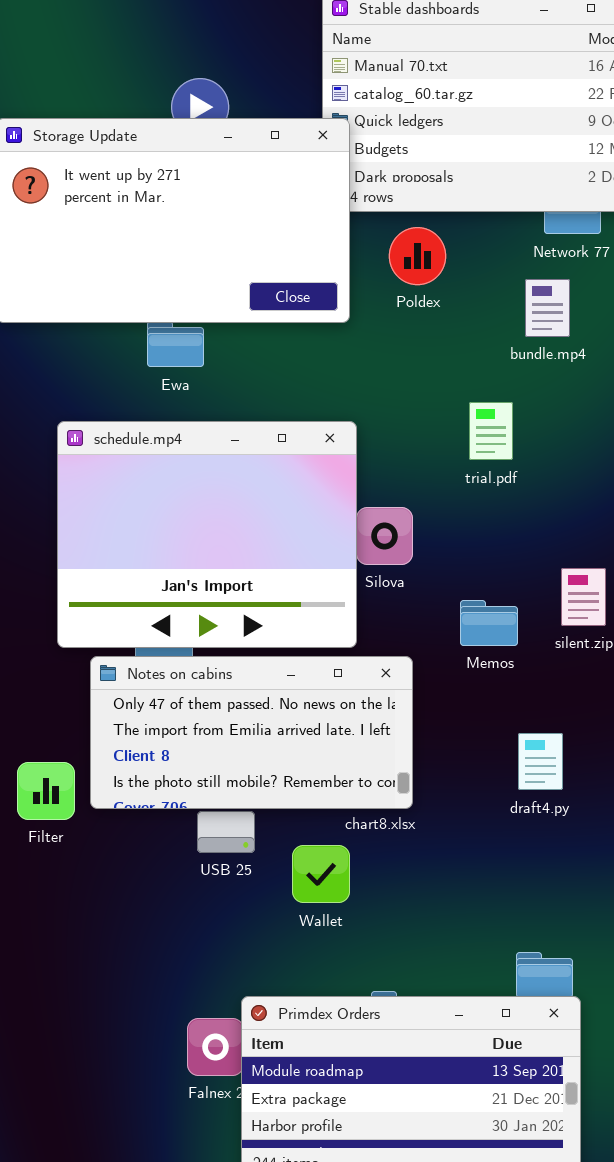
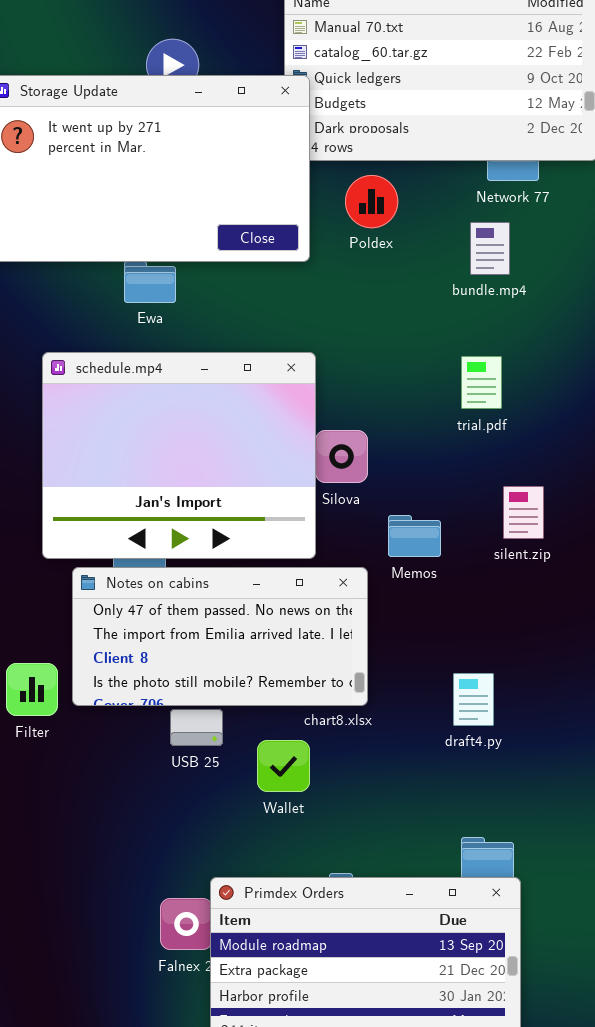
trial.pdf: [469,402,513,460] -> [461,356,502,409], moved
Memos: [460,600,518,646] -> [388,515,441,557], moved
draft4.py: [518,733,563,790] -> [453,673,494,726], moved

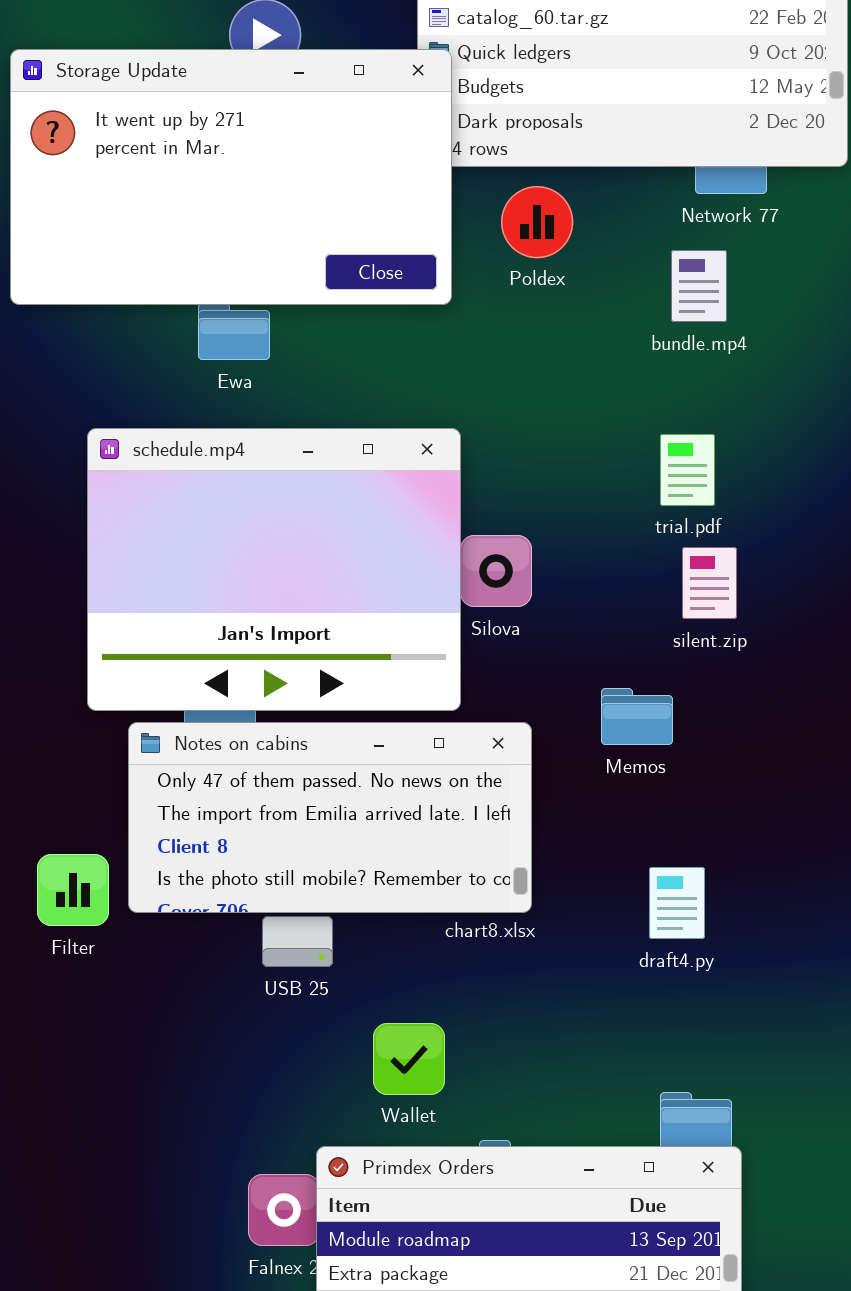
silent.zip: [503,486,544,539] -> [682,547,737,619], moved
Memos: [388,515,441,557] -> [601,688,673,745], moved
Wallet: [257,740,310,792] -> [373,1023,445,1095], moved

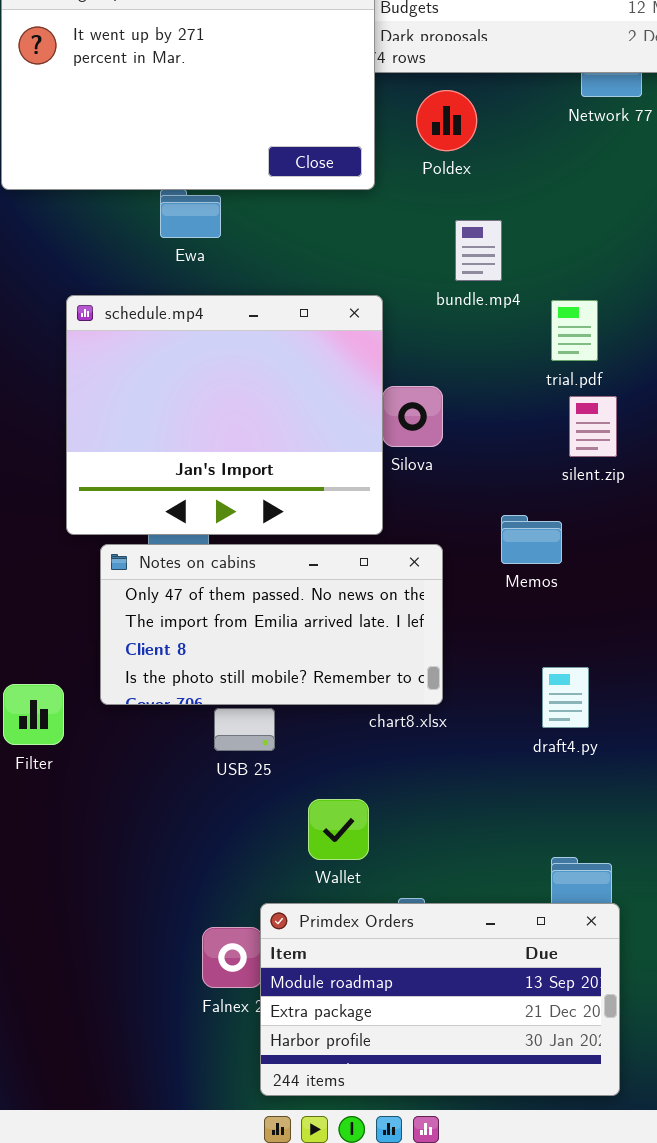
bundle.mp4: [671,250,727,322] -> [455,220,502,281], moved
Filter: [37,854,109,926] -> [3,684,64,745], moved

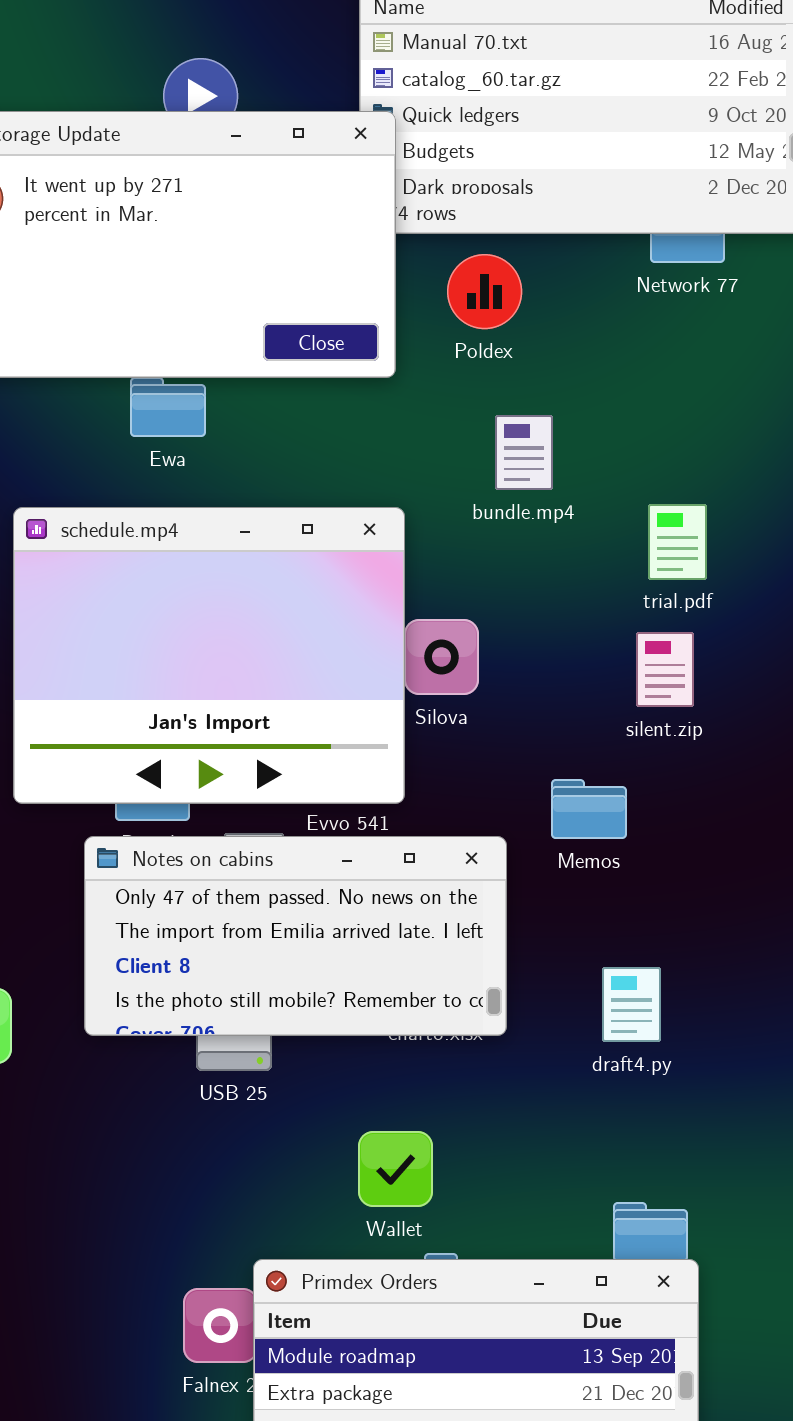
trial.pdf: [551,300,598,361] -> [648,504,707,580], moved
Notes on cabins: [100,544,443,705] -> [84,836,507,1036], moved
Wallet: [308,799,369,860] -> [358,1131,433,1207], moved

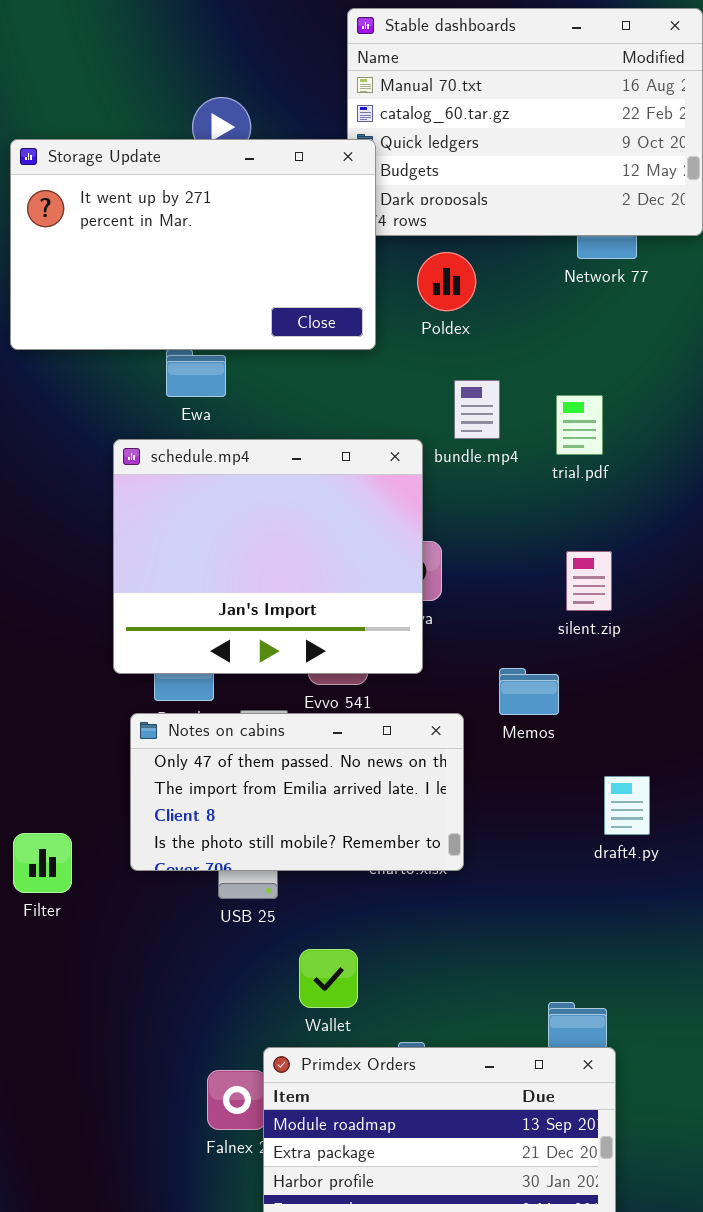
trial.pdf: [648,504,707,580] -> [556,395,603,455], moved
schedule.mp4: [13,507,405,804] -> [113,439,423,674], moved
draft4.py: [602,967,661,1042] -> [604,776,650,835], moved
Wallet: [358,1131,433,1207] -> [299,949,358,1008], moved

